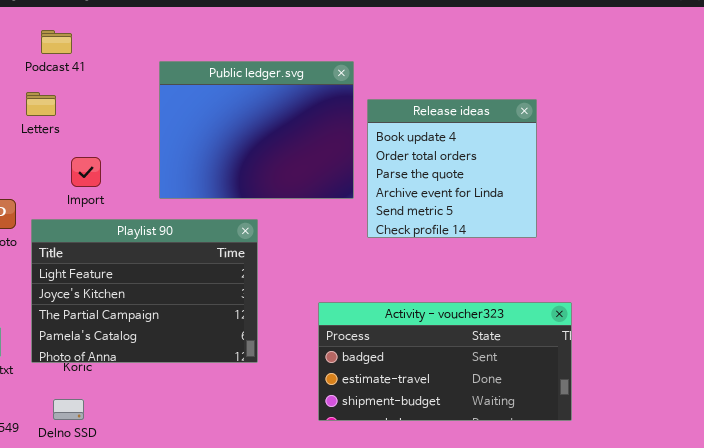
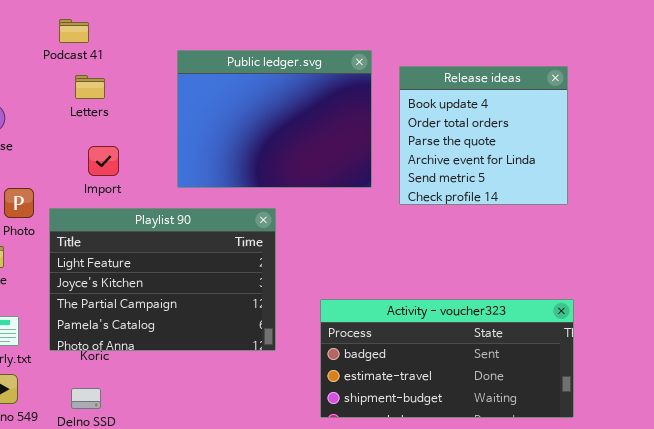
Letters: [26,92,56,116] -> [75,75,105,99], moved
Release ideas: [367,99,537,238] -> [399,66,568,205], moved
Activity - voucher323: [318,302,572,421] -> [320,299,574,418], moved

